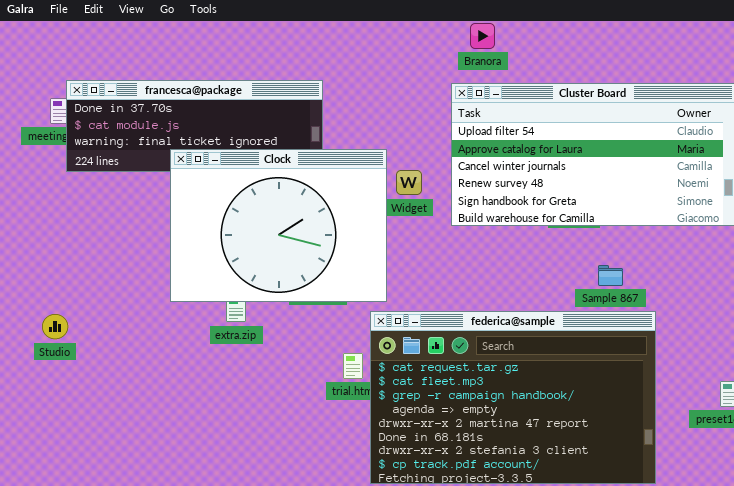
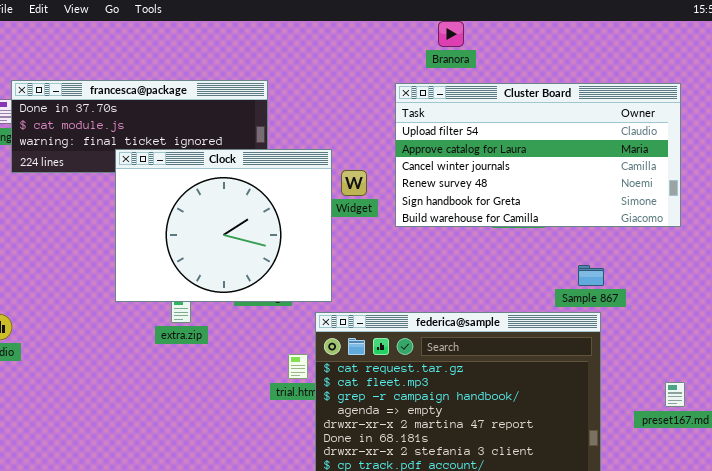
Branora: [470,23,495,49] -> [438,21,464,47], moved
Sample 867: [598,265,623,286] -> [578,265,604,286], moved

